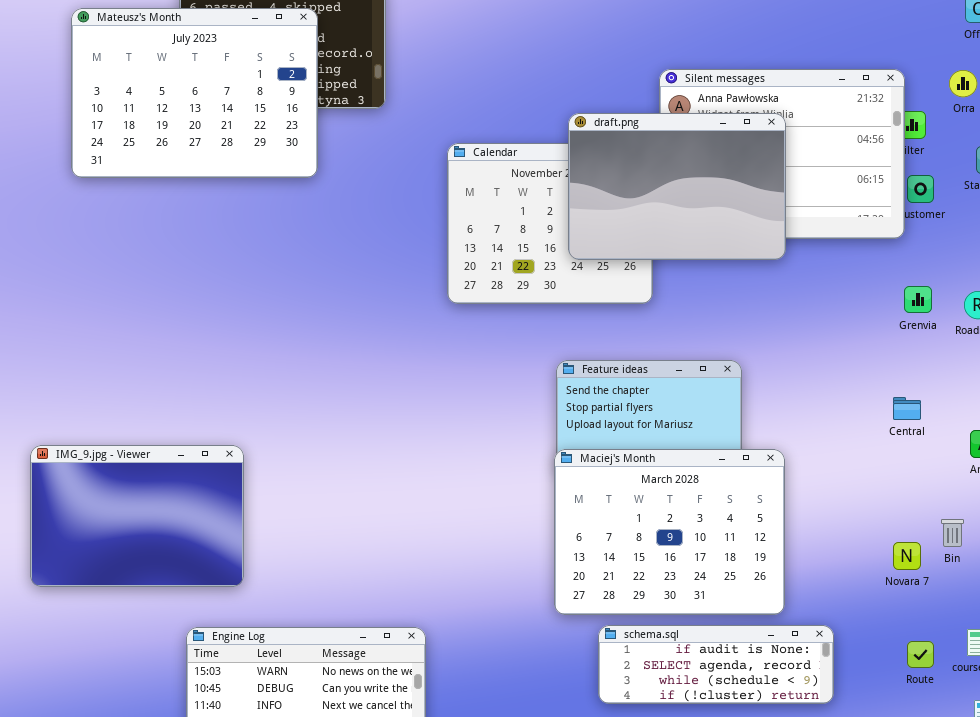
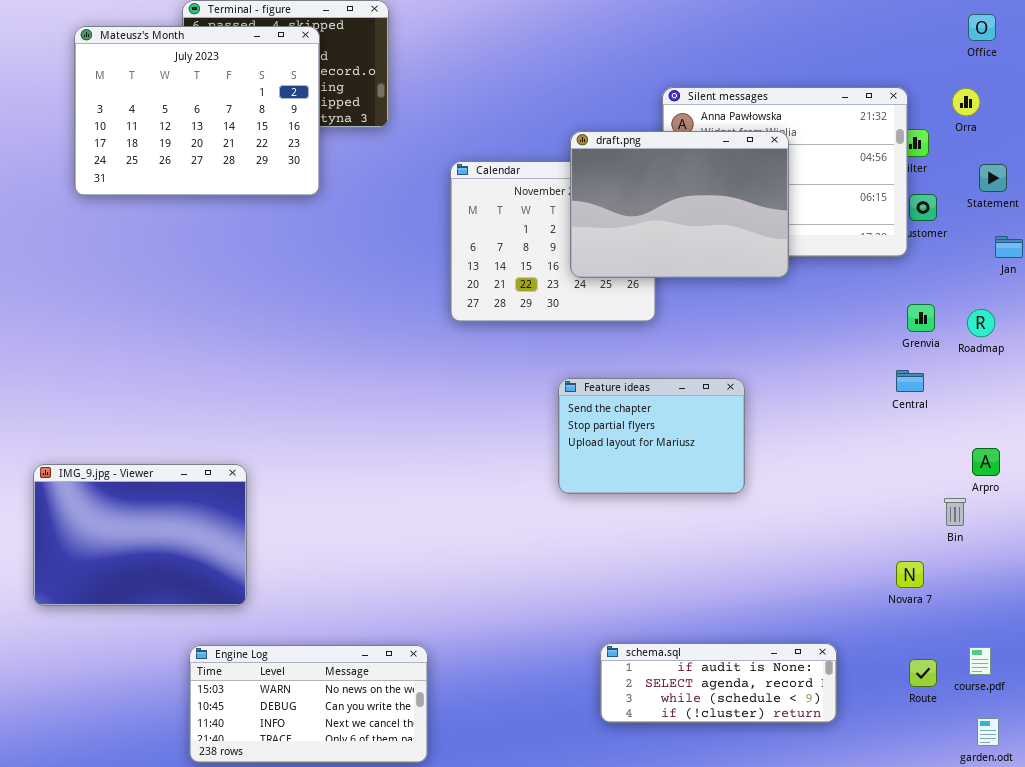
Central: [893,397,921,420] -> [896,370,924,392], moved
Maciej's Month: [554,449,785,615] -> none, closed
Bin: [941,519,964,547] -> [944,498,966,526], moved

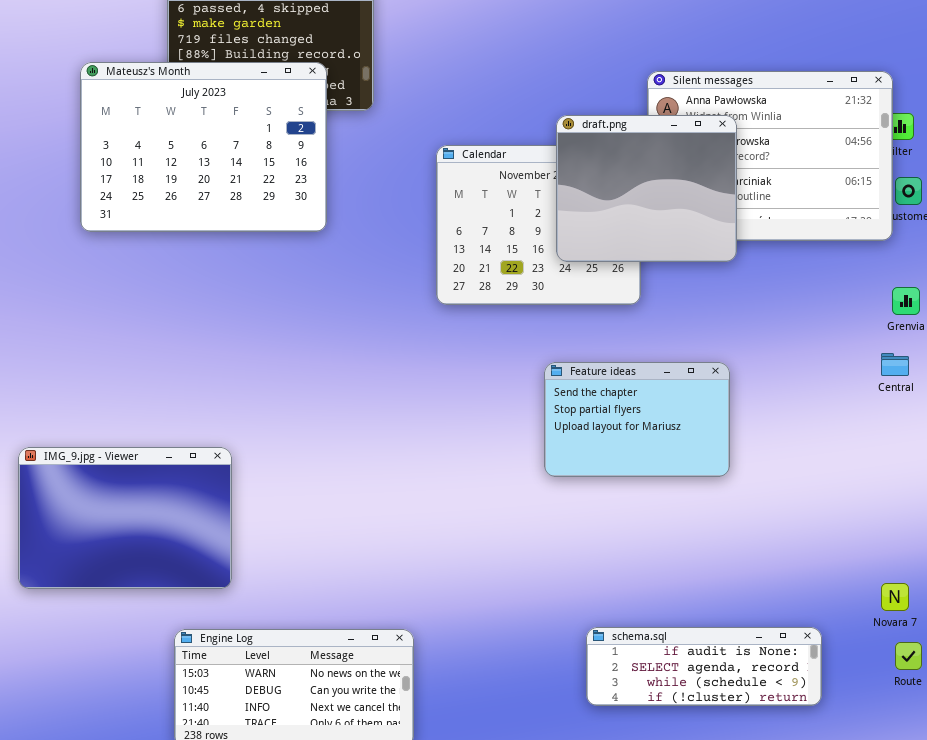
Mateusz's Month: [74,26,320,196] -> [80,62,327,232], moved
draft.png: [570,131,789,278] -> [556,115,737,262], resized
Novara 7: [896,561,924,588] -> [881,583,909,611], moved

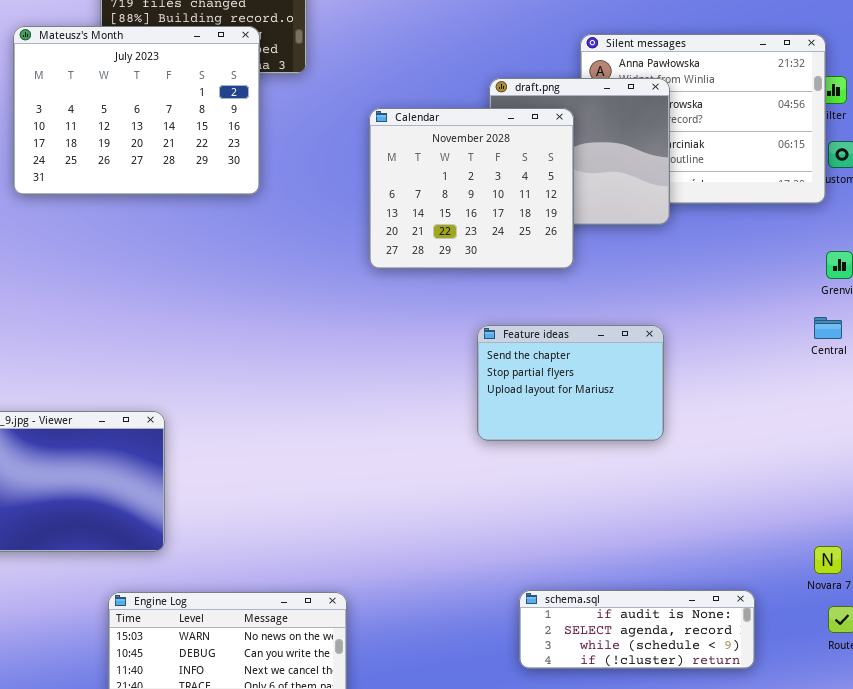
Calendar: [436,145,641,305] -> [369,108,574,269], raised

